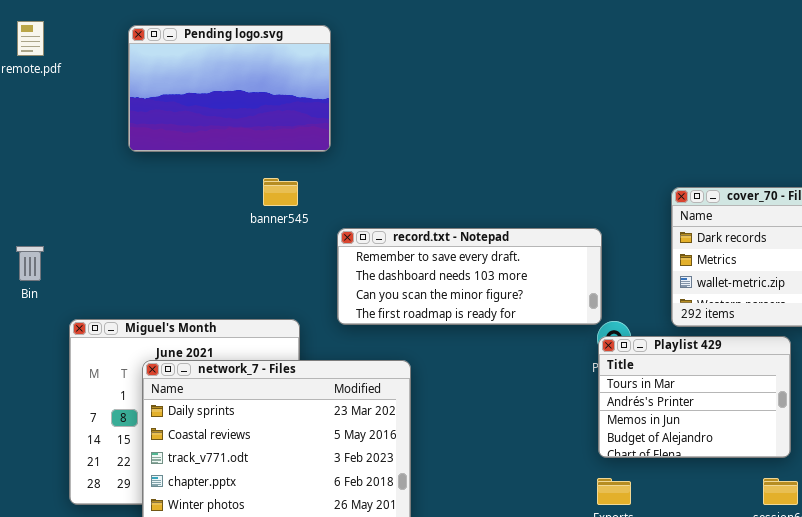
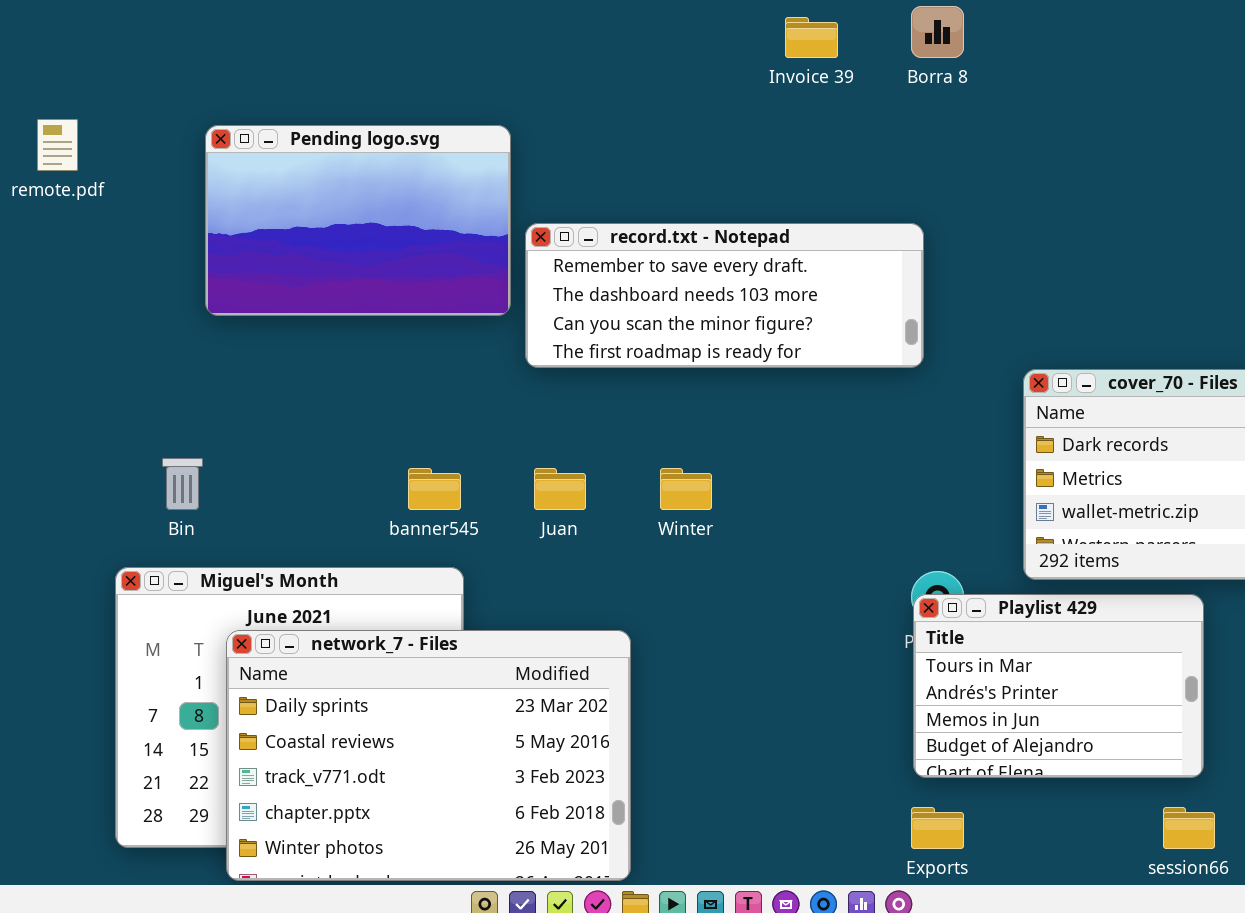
banner545: [263,178,298,206] -> [408,468,461,510], moved
record.txt - Notepad: [337,228,602,325] -> [525,223,924,368], moved
Bin: [16,246,44,281] -> [162,458,203,510], moved

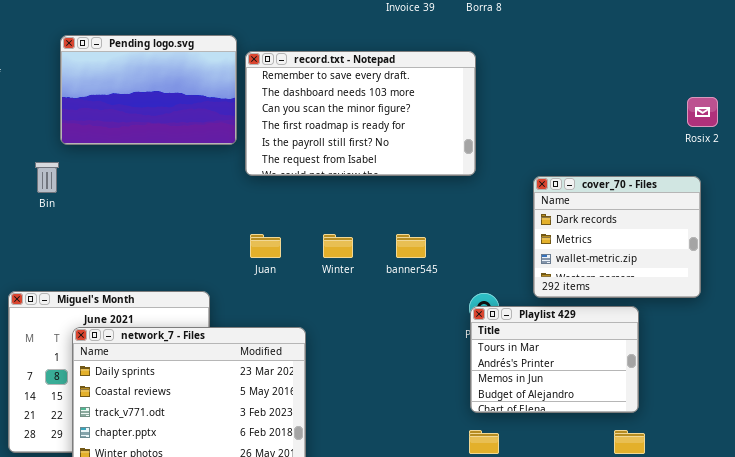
record.txt - Notepad: [525,223,924,368] -> [245,51,476,176], resized
Bin: [162,458,203,510] -> [35,162,59,193], moved
banner545: [408,468,461,510] -> [396,234,426,258], moved

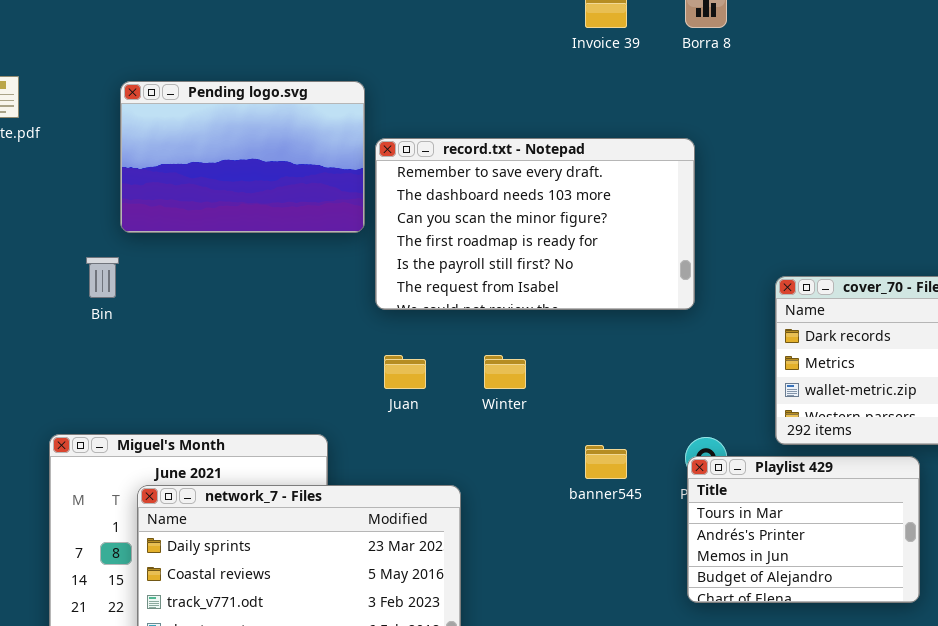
record.txt - Notepad: [245,51,476,176] -> [375,138,695,310], moved
banner545: [396,234,426,258] -> [585,445,627,479], moved

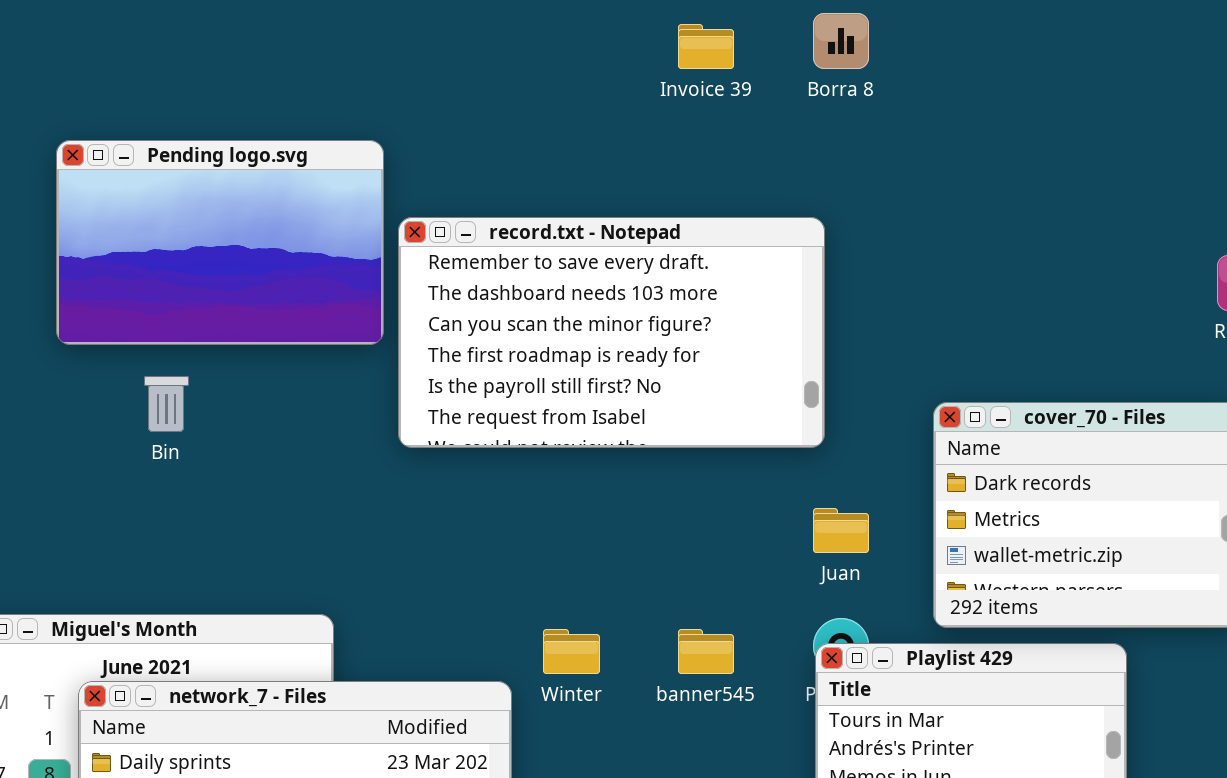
Bin: [86,257,119,298] -> [144,376,189,432], moved
Juan: [384,355,426,389] -> [813,508,869,553], moved
Winter: [484,355,526,389] -> [543,629,600,674], moved

